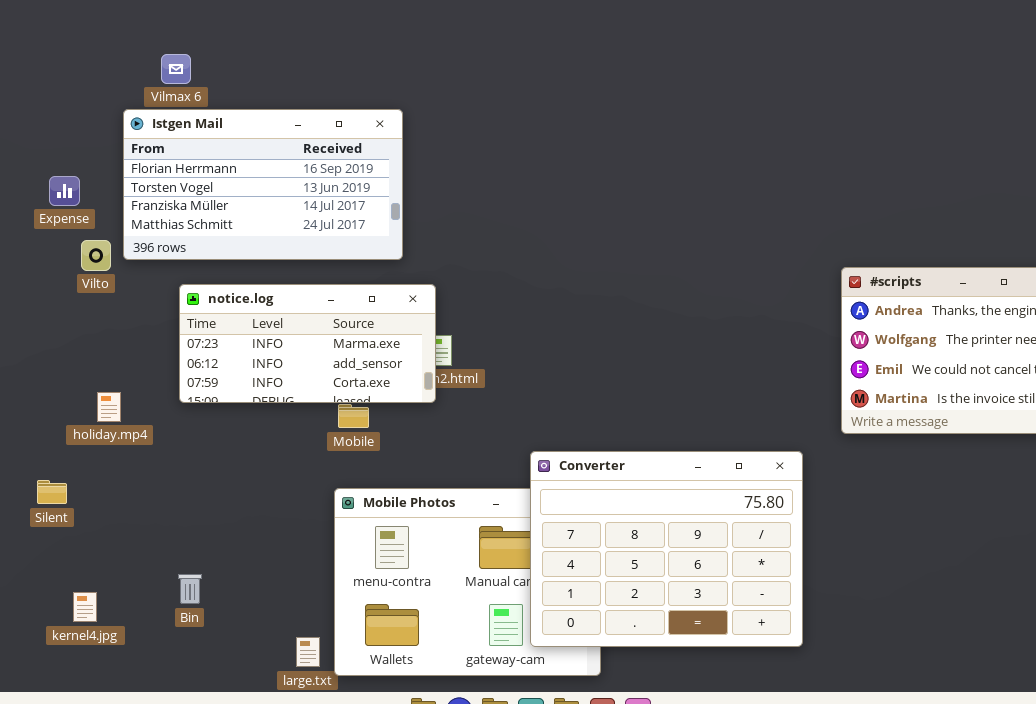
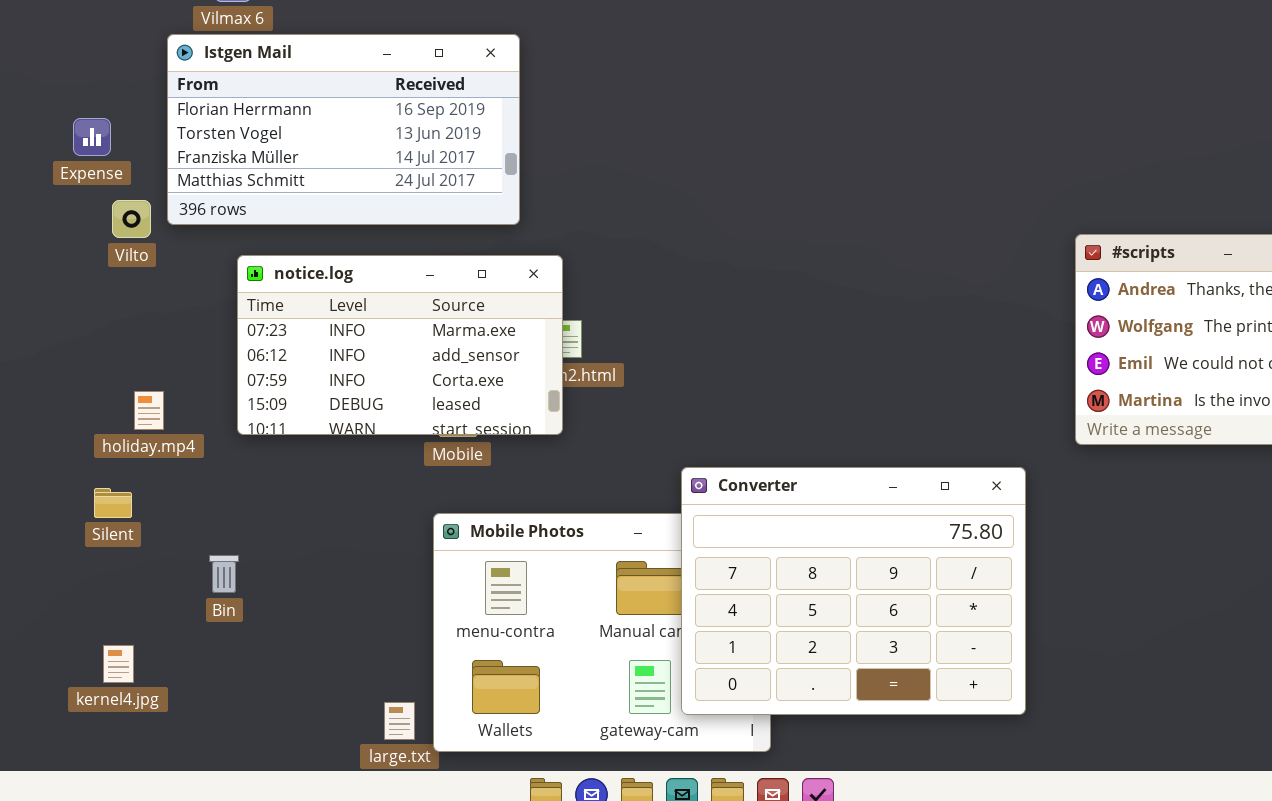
notice.log: [179,284,436,403] -> [237,255,563,435], resized
Silent: [37,480,67,504] -> [94,488,132,518], moved
Bin: [178,574,202,604] -> [209,555,239,593], moved

